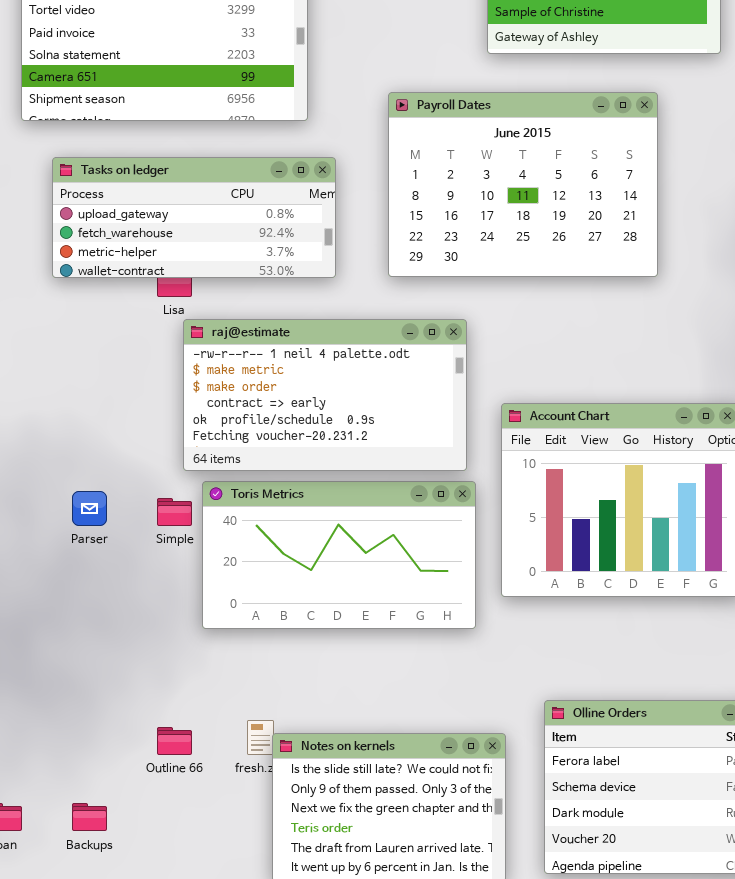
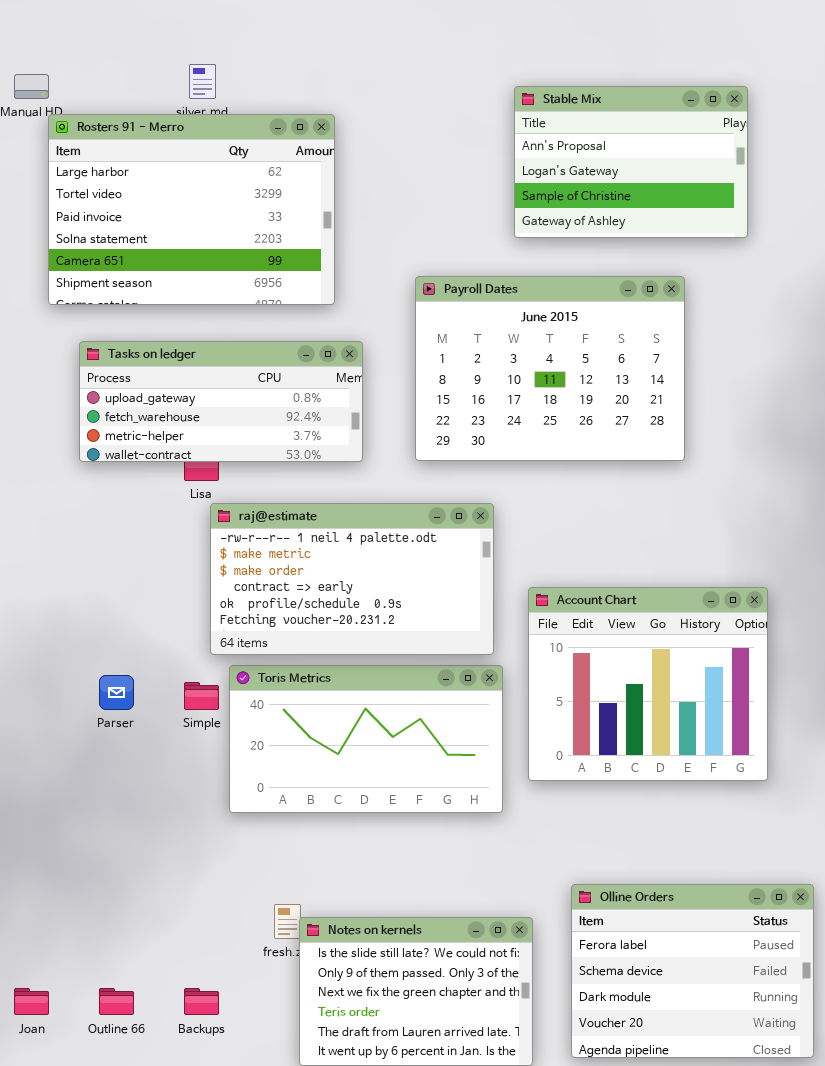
Outline 66: [157,727,192,755] -> [99,988,134,1015], moved
Backups: [72,803,107,831] -> [184,988,219,1015], moved

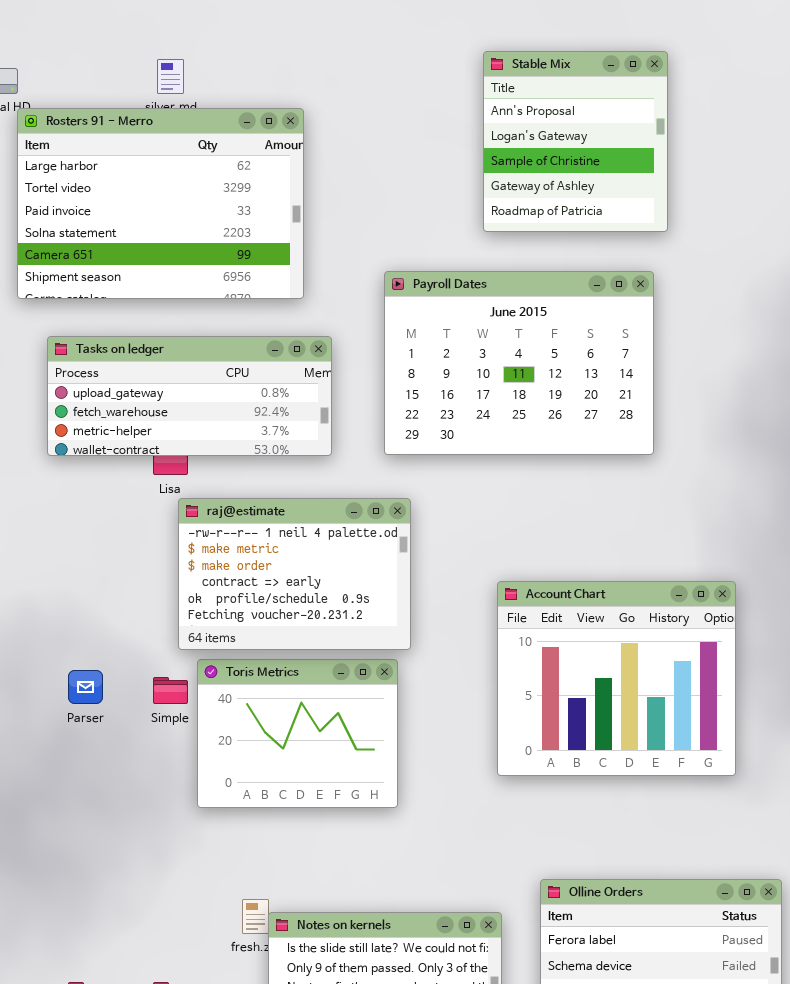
Stable Mix: [514,86,748,238] -> [483,51,668,232], resized
raj@estimate: [210,503,494,655] -> [178,498,411,650], resized
Toris Metrics: [229,665,503,813] -> [197,659,398,808], resized

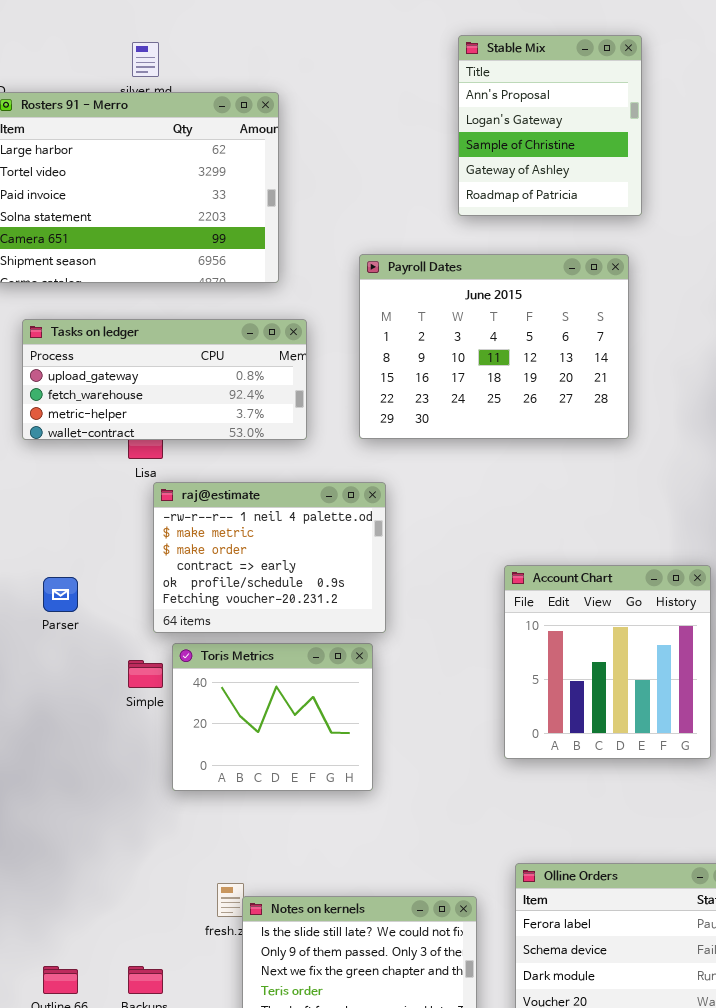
Account Chart: [497,581,736,776] -> [504,565,711,759], resized
Parser: [68,670,103,704] -> [43,577,78,612], moved

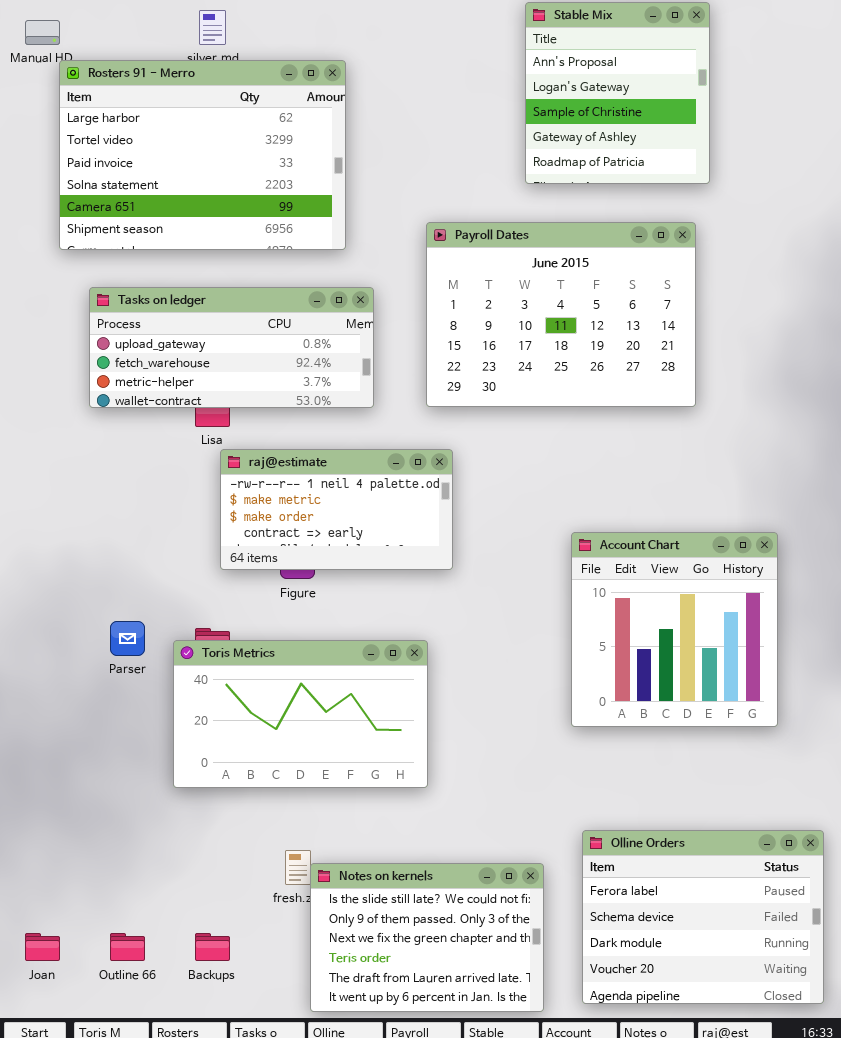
raj@estimate: [153,482,386,633] -> [220,449,453,570], resized
Parser: [43,577,78,612] -> [110,621,145,656], moved
Toris Metrics: [172,643,373,791] -> [173,640,428,788], moved, resized

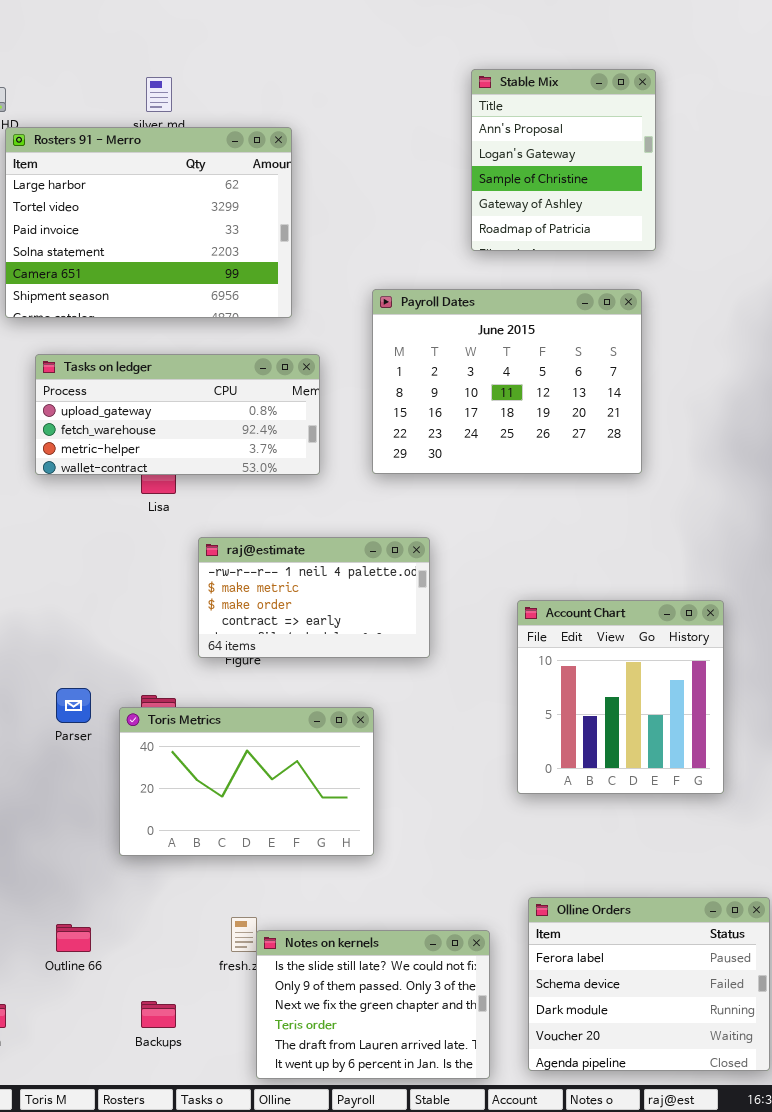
raj@estimate: [220,449,453,570] -> [198,537,430,658], moved
Outline 66: [110,933,145,961] -> [56,924,91,952], moved

